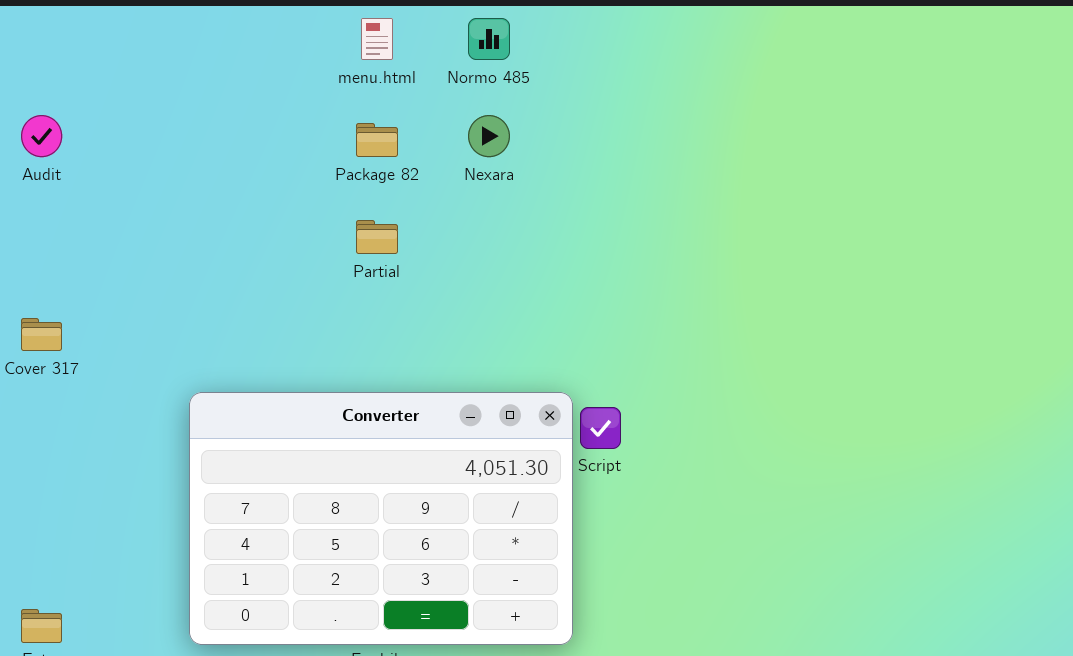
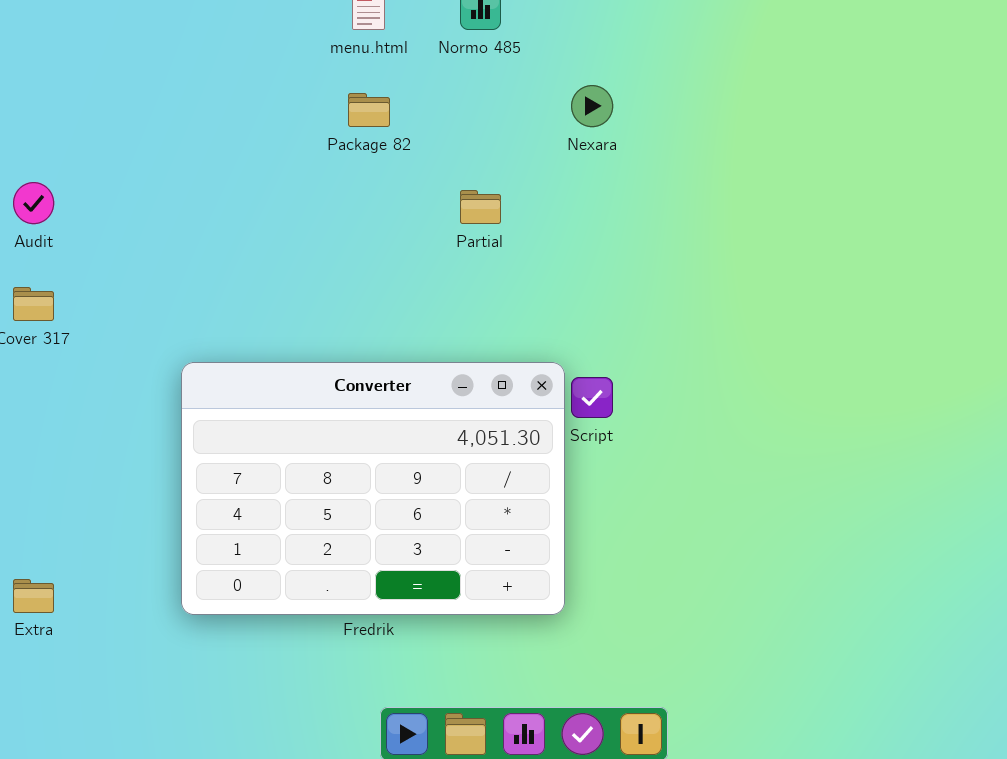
Audit: [21,115,62,157] -> [13,182,54,224], moved
Nexara: [468,115,510,157] -> [571,85,613,127], moved
Partial: [356,220,398,254] -> [460,190,501,224], moved

